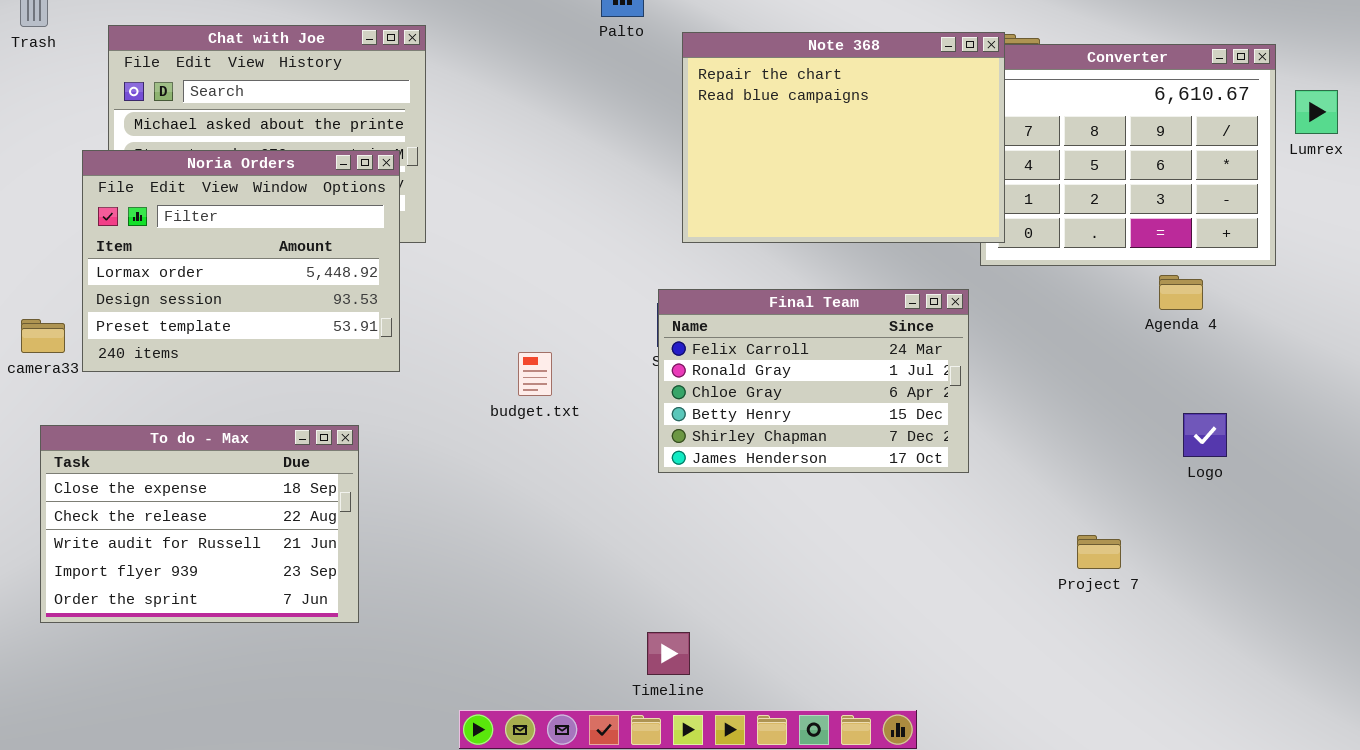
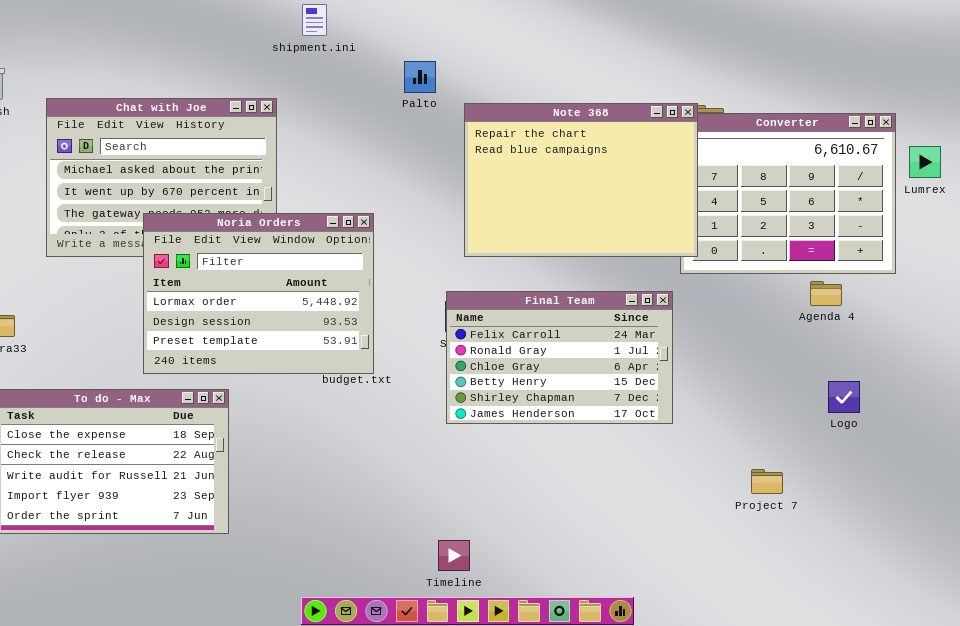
Noria Orders: [82,150,400,372] -> [143,213,374,374], moved

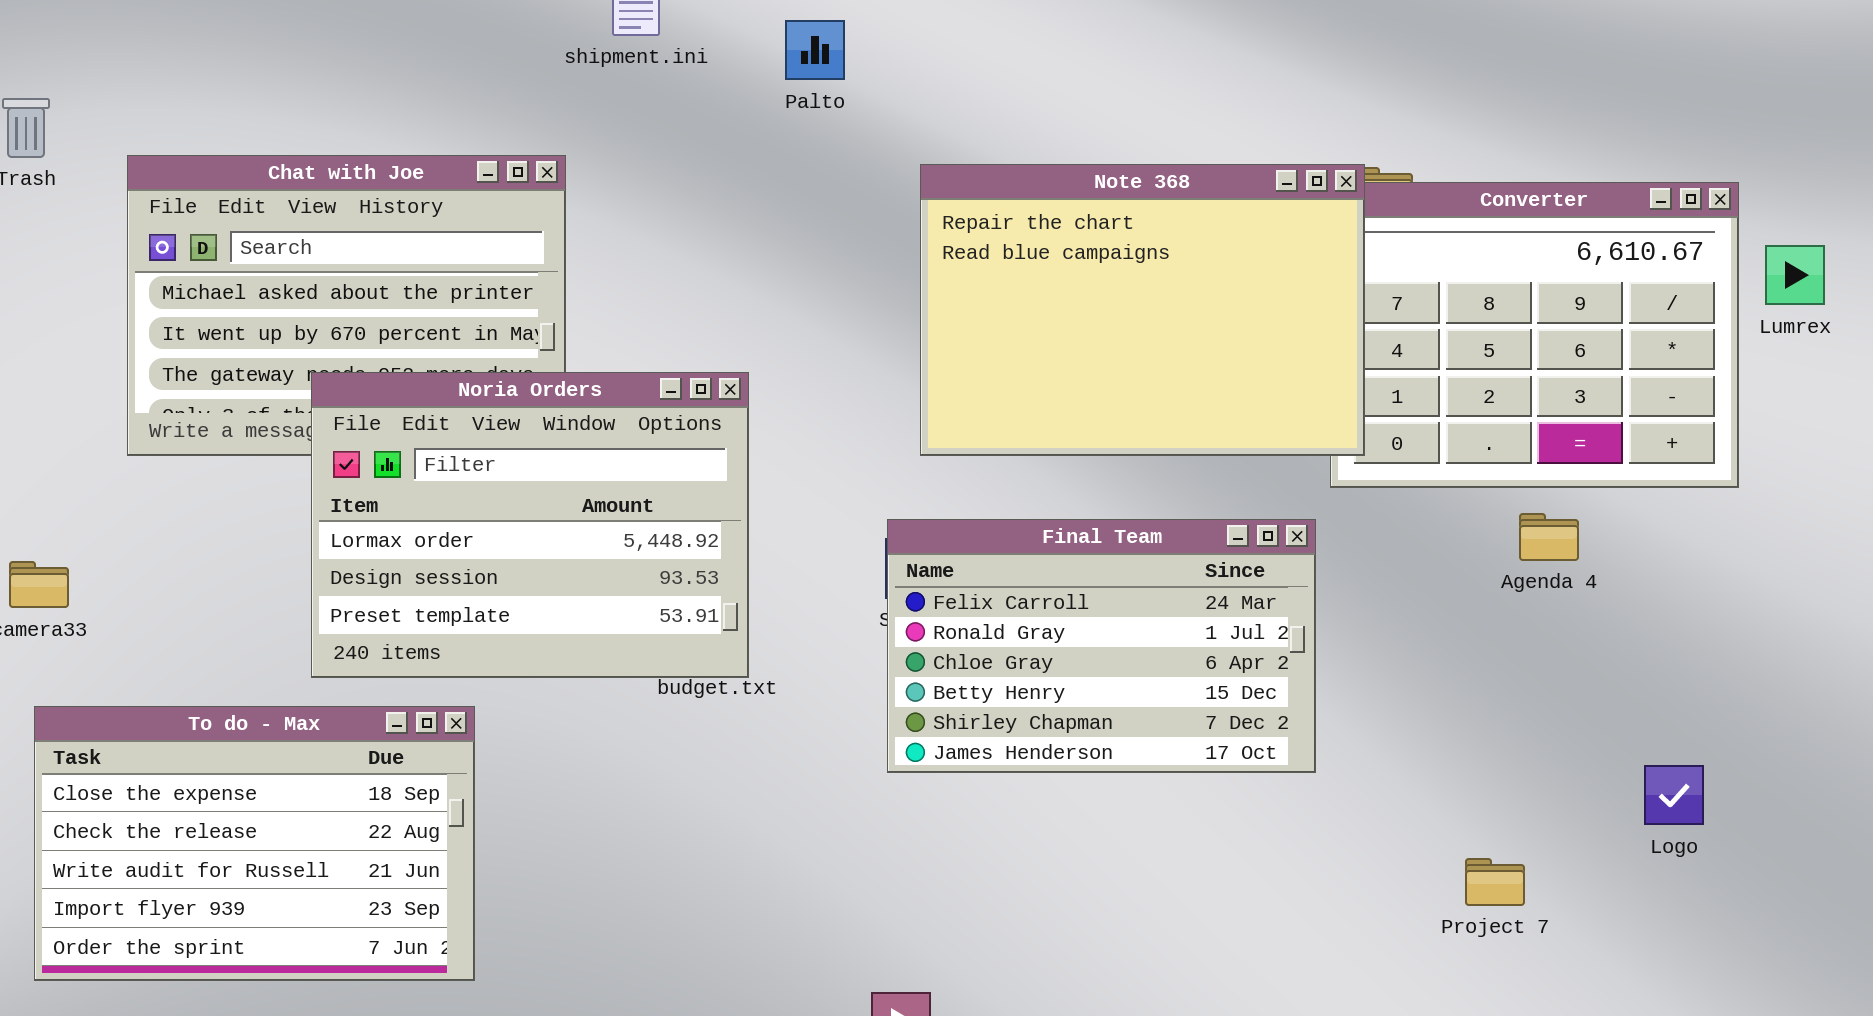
Palto: [404,61,436,93] -> [785,20,845,80], moved
Agenda 4: [810,281,842,306] -> [1519,513,1579,561], moved
Logo: [828,381,860,413] -> [1644,765,1704,825], moved

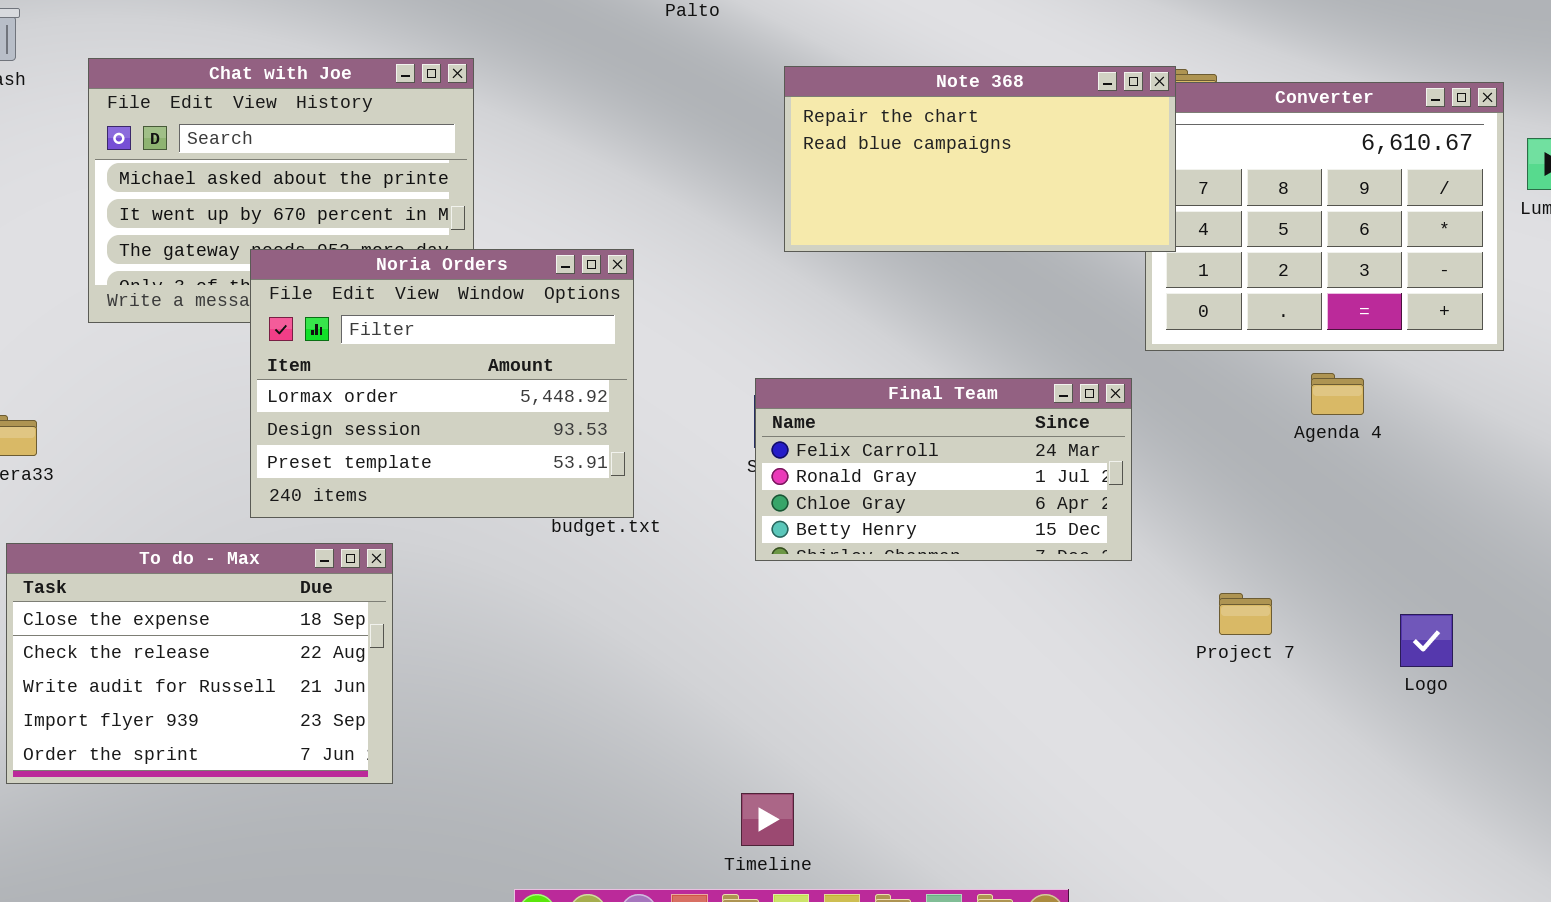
Note 368: [920,164,1365,456] -> [784,66,1176,252], resized
Final Team: [887,519,1316,773] -> [755,378,1132,561], resized
Logo: [1644,765,1704,825] -> [1400,614,1453,667], moved
Project 7: [1465,858,1525,906] -> [1219,593,1272,635], moved

